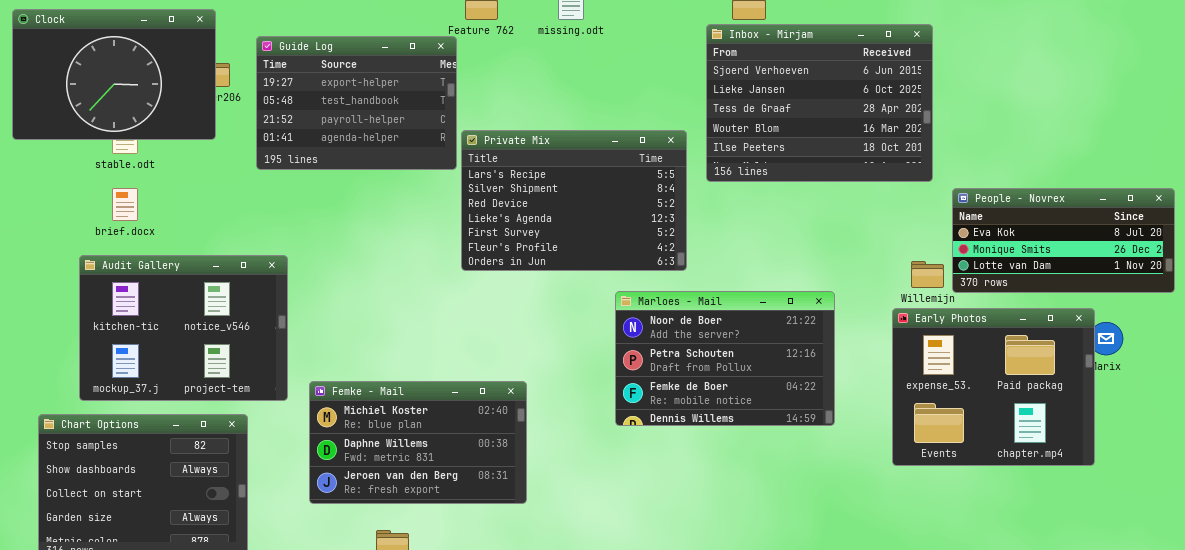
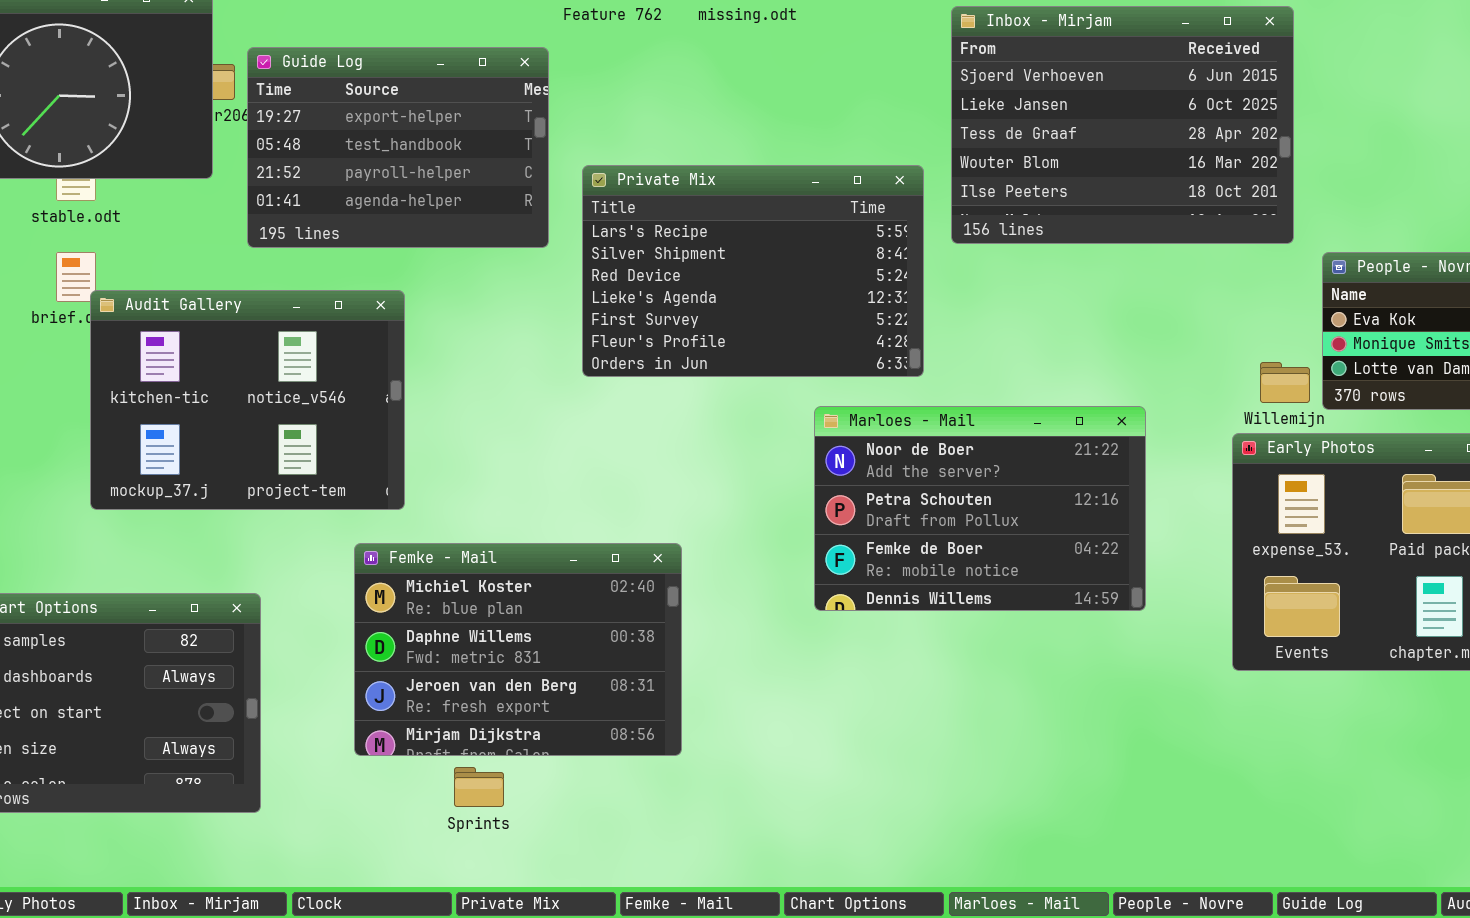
Guide Log: [256,36,457,170] -> [247,47,549,248], moved
Audit Gallery: [79,255,288,401] -> [90,290,405,510], moved
Femke - Mail: [309,381,527,504] -> [354,543,682,756], resized

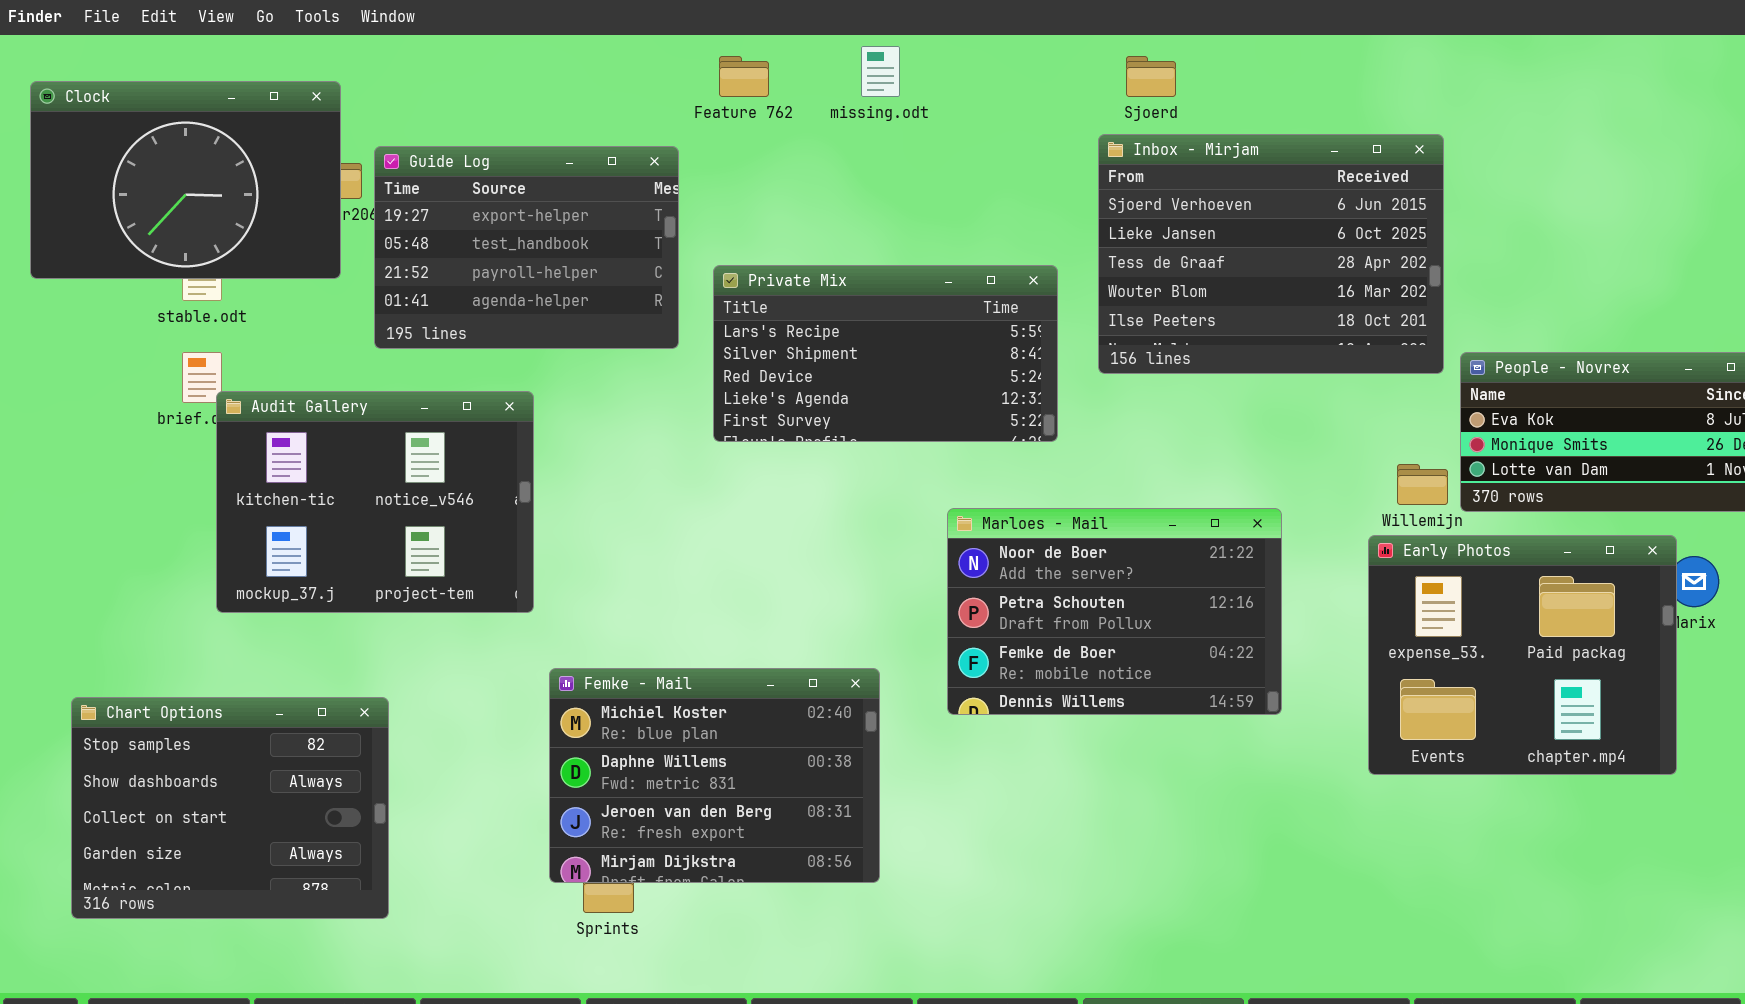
Inbox - Mirjam: [951,6,1294,244] -> [1098,134,1444,374], moved
Private Mix: [582,165,924,377] -> [713,265,1058,442], resized
Femke - Mail: [354,543,682,756] -> [549,668,880,883], moved

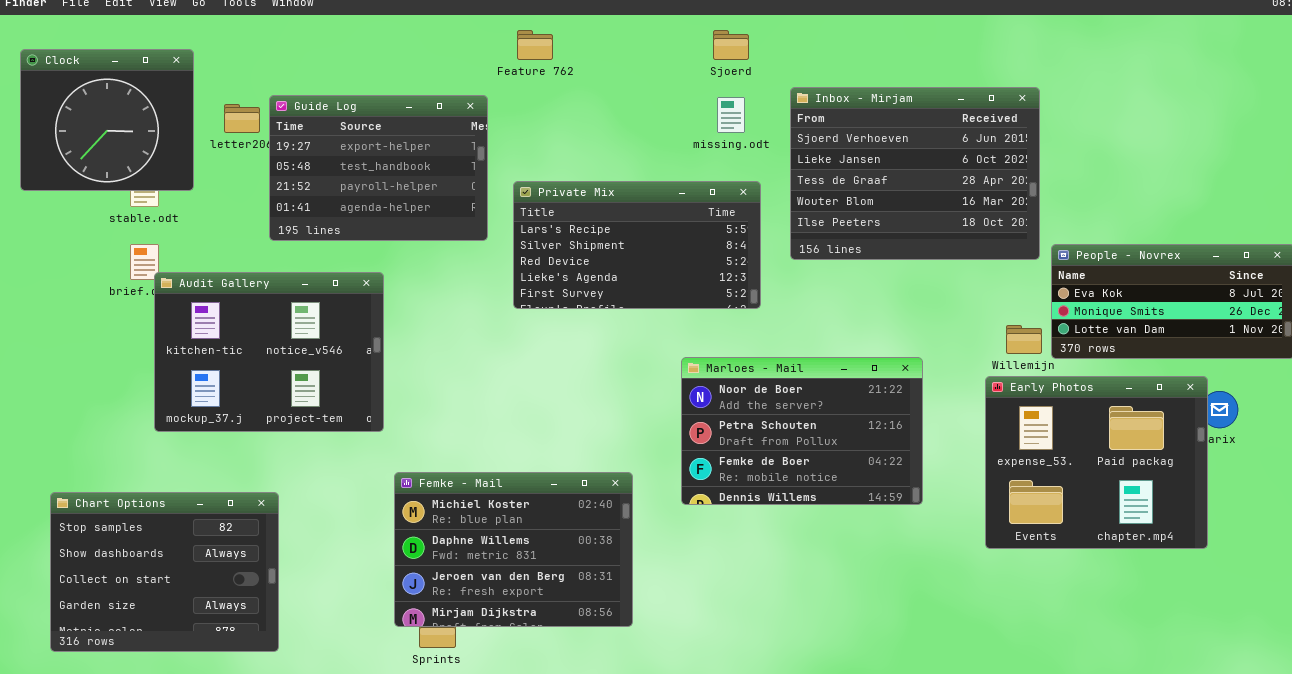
missing.odt: [861,46,900,97] -> [717,97,745,133], moved
Sjoerd: [1126,56,1176,97] -> [713,30,749,60], moved
Clock: [30,81,341,279] -> [20,49,194,191], resized

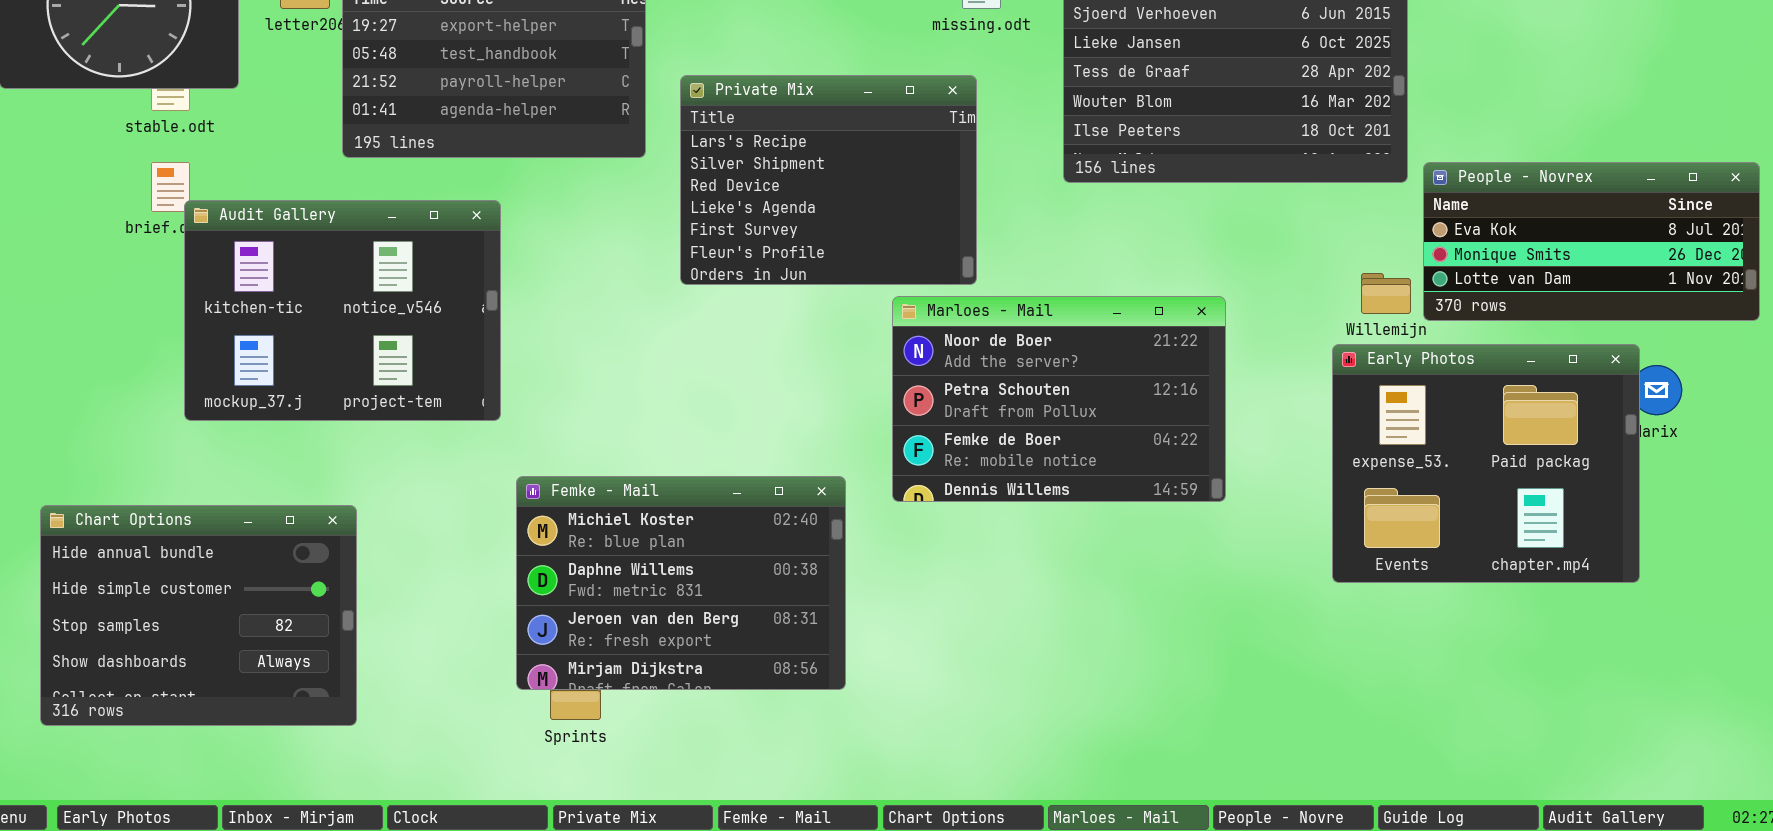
Private Mix: [513,181,761,309] -> [680,75,977,285], resized
Marloes - Mail: [681,357,923,505] -> [892,296,1226,502], moved
Chart Options: [50,492,279,652] -> [40,505,357,726], scrolled up 2 rows

